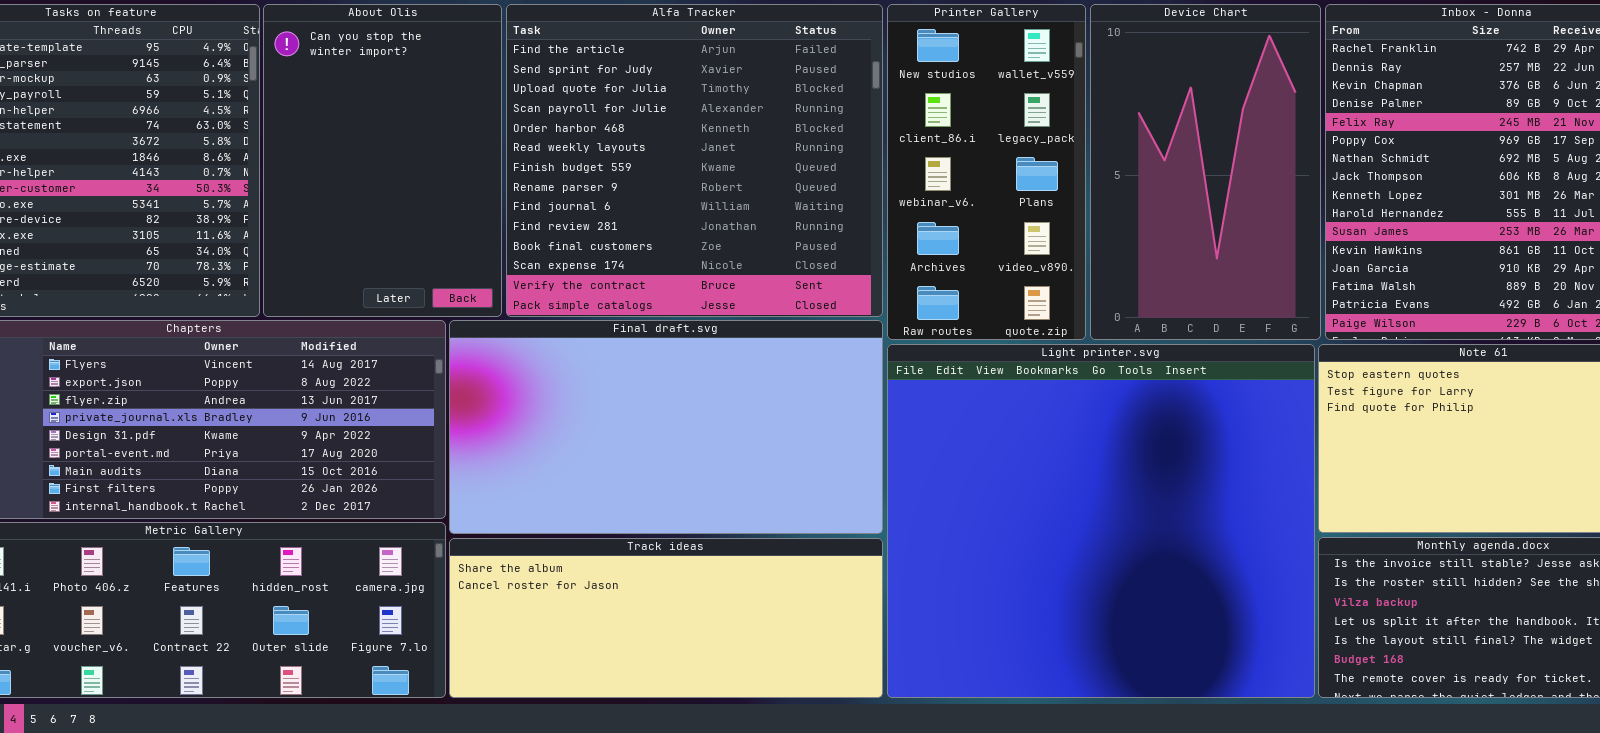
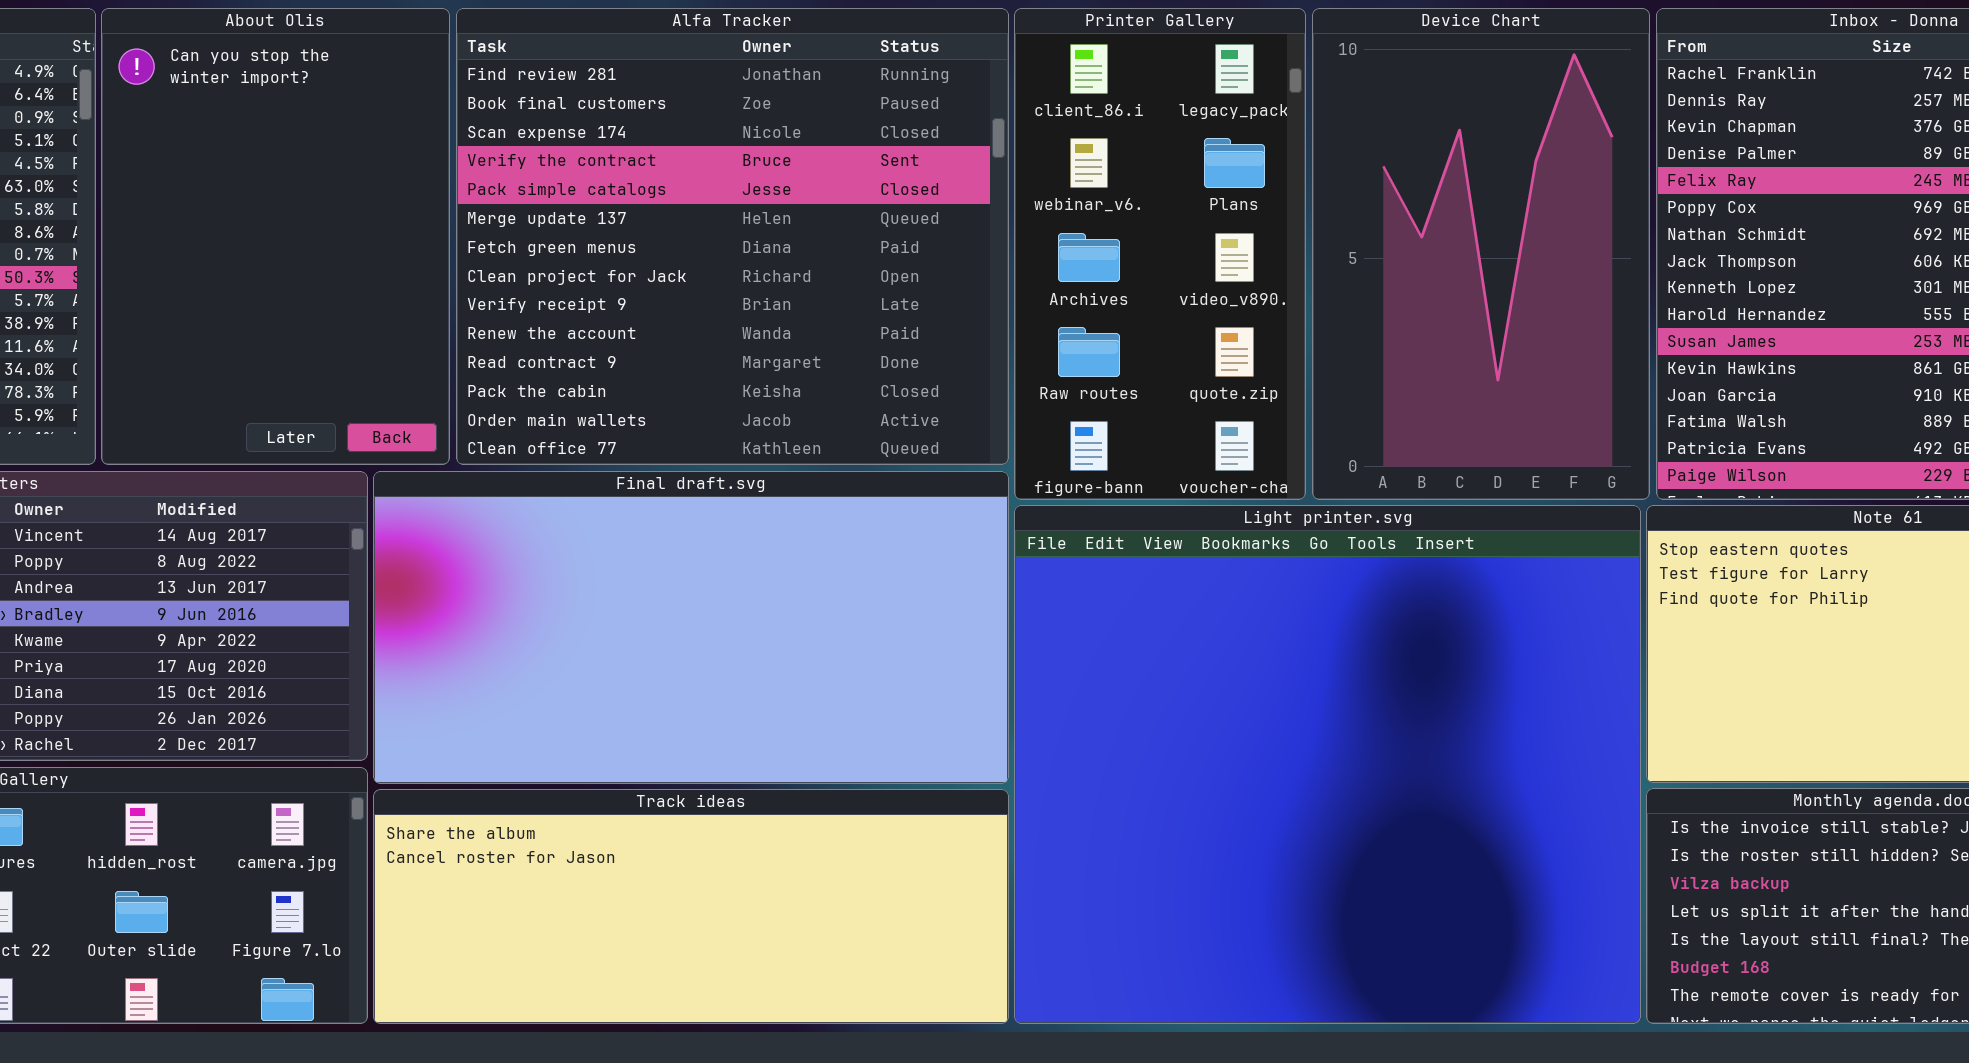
Alfa Tracker: [506,4,883,317] -> [456,8,1009,465], scrolled down 9 rows
Printer Gallery: [887,4,1086,340] -> [1014,8,1306,500], scrolled down 1 row

